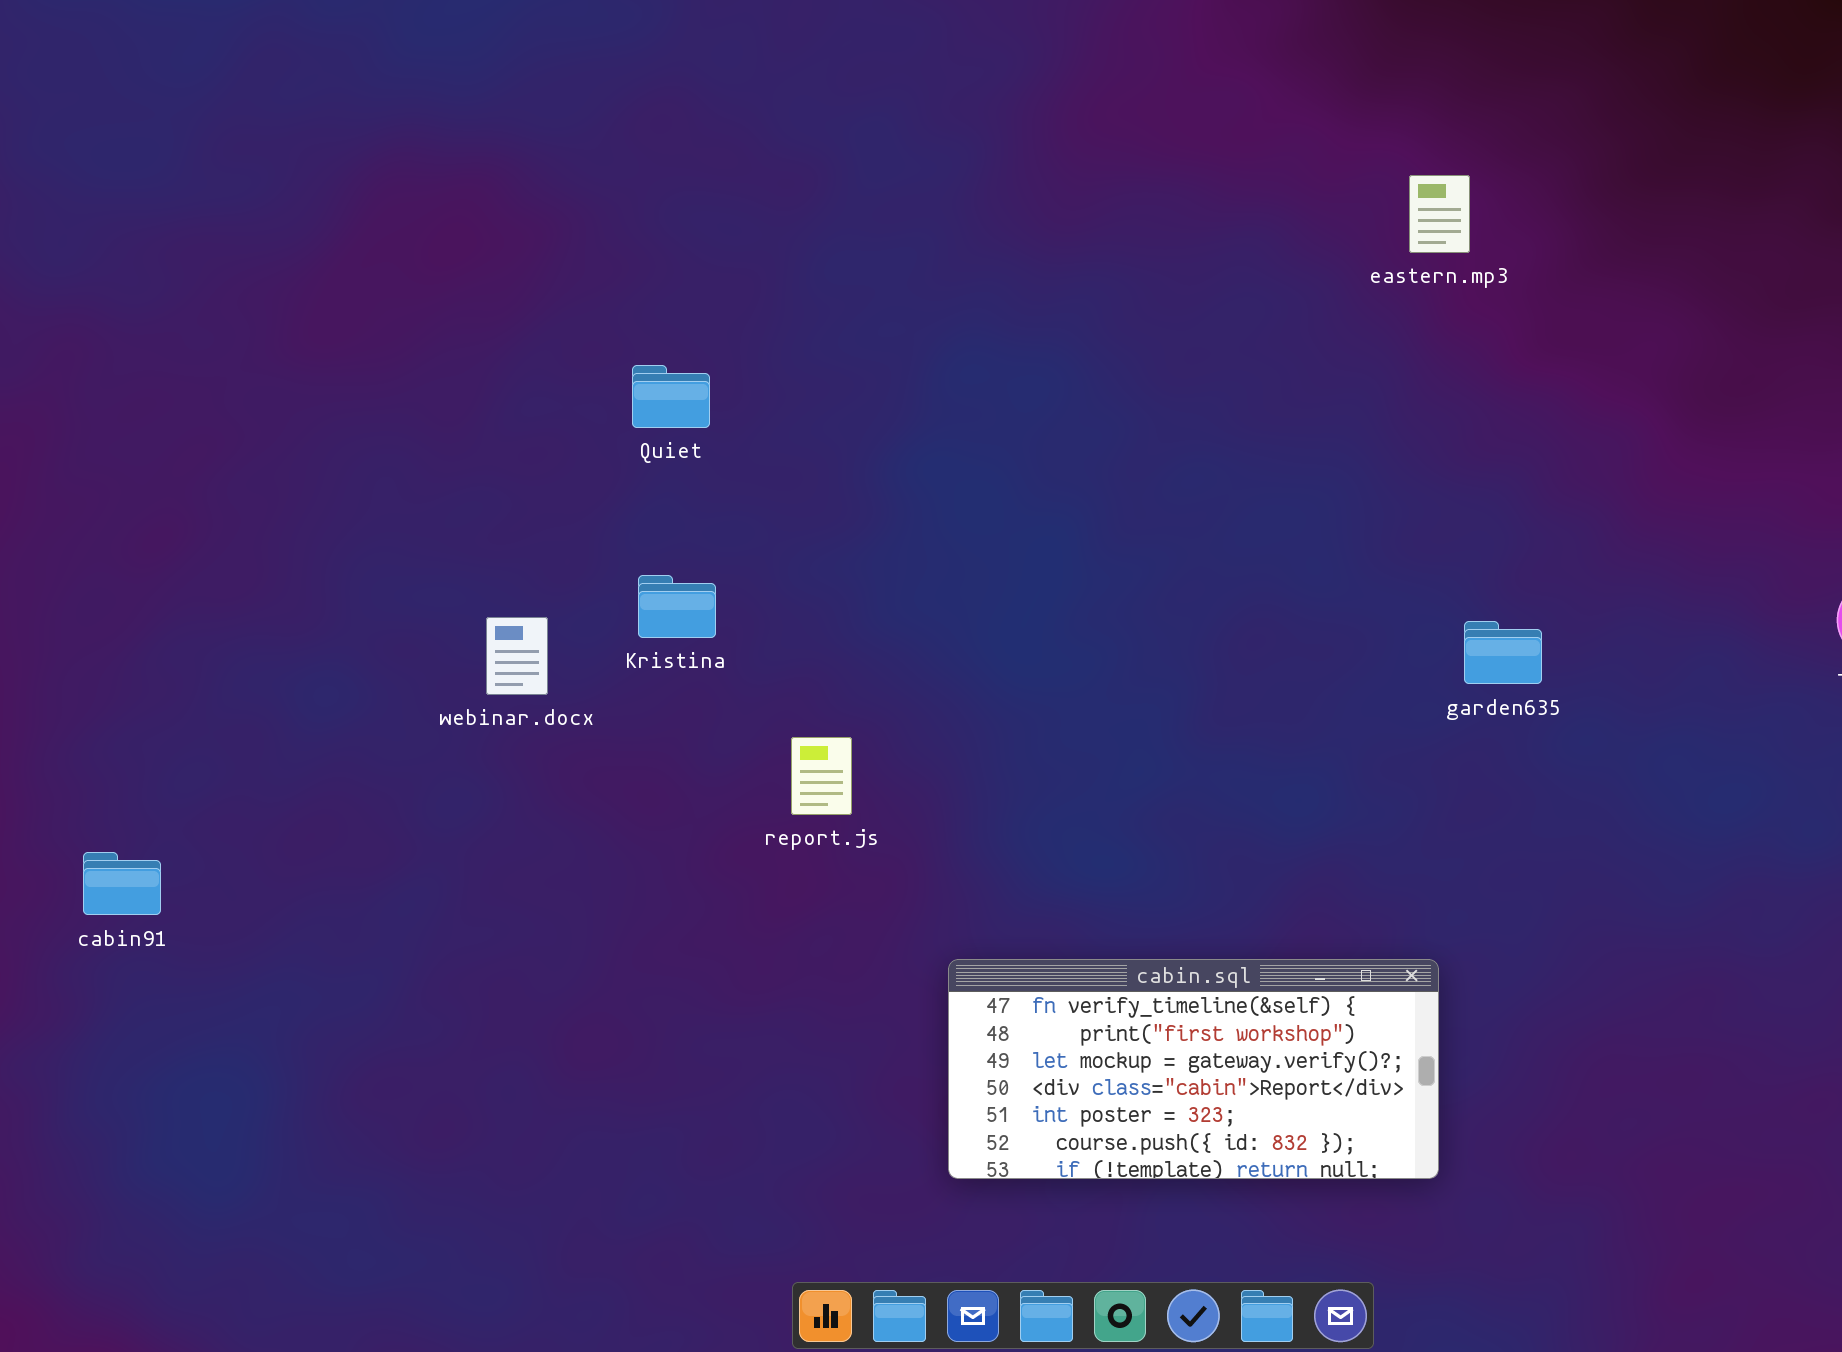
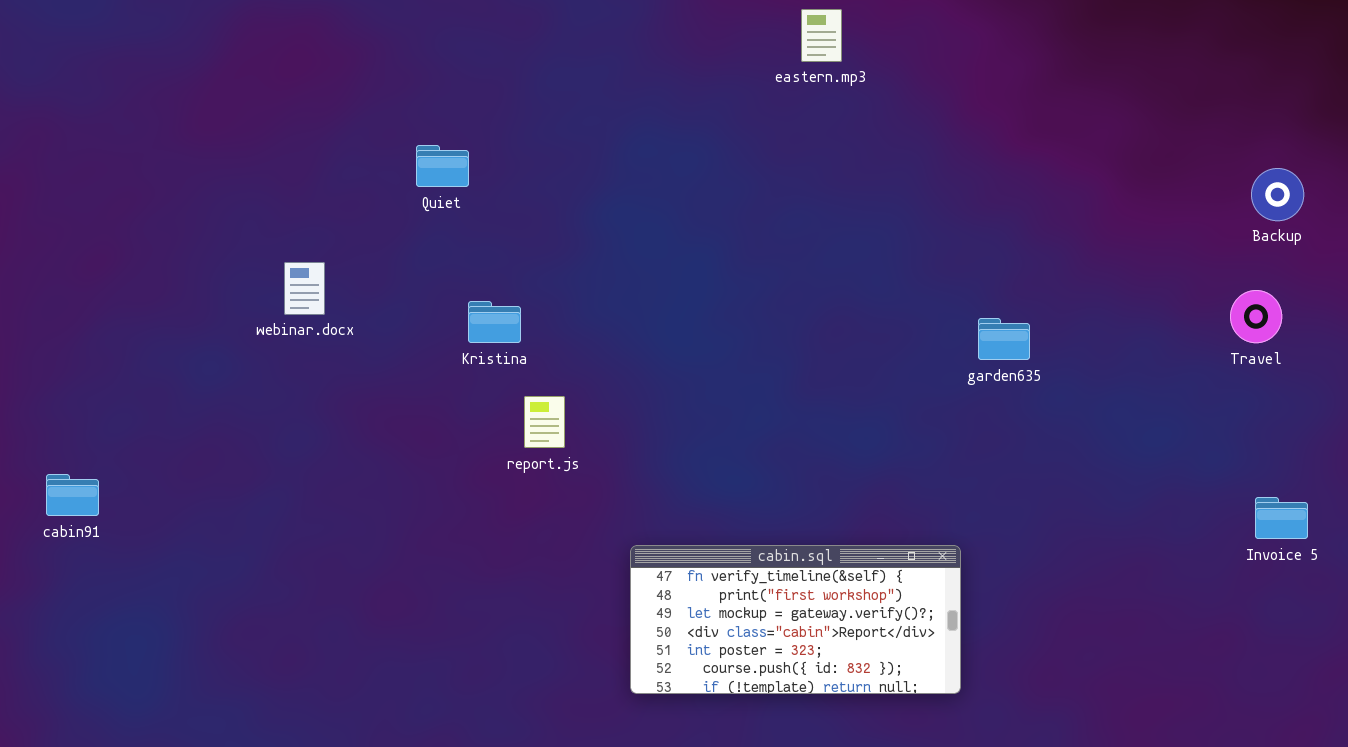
eastern.mp3: [1409,175,1470,253] -> [801,9,842,62], moved
Kristina: [638,575,716,638] -> [468,301,521,343], moved
webinar.docx: [486,617,548,695] -> [284,262,325,315], moved

